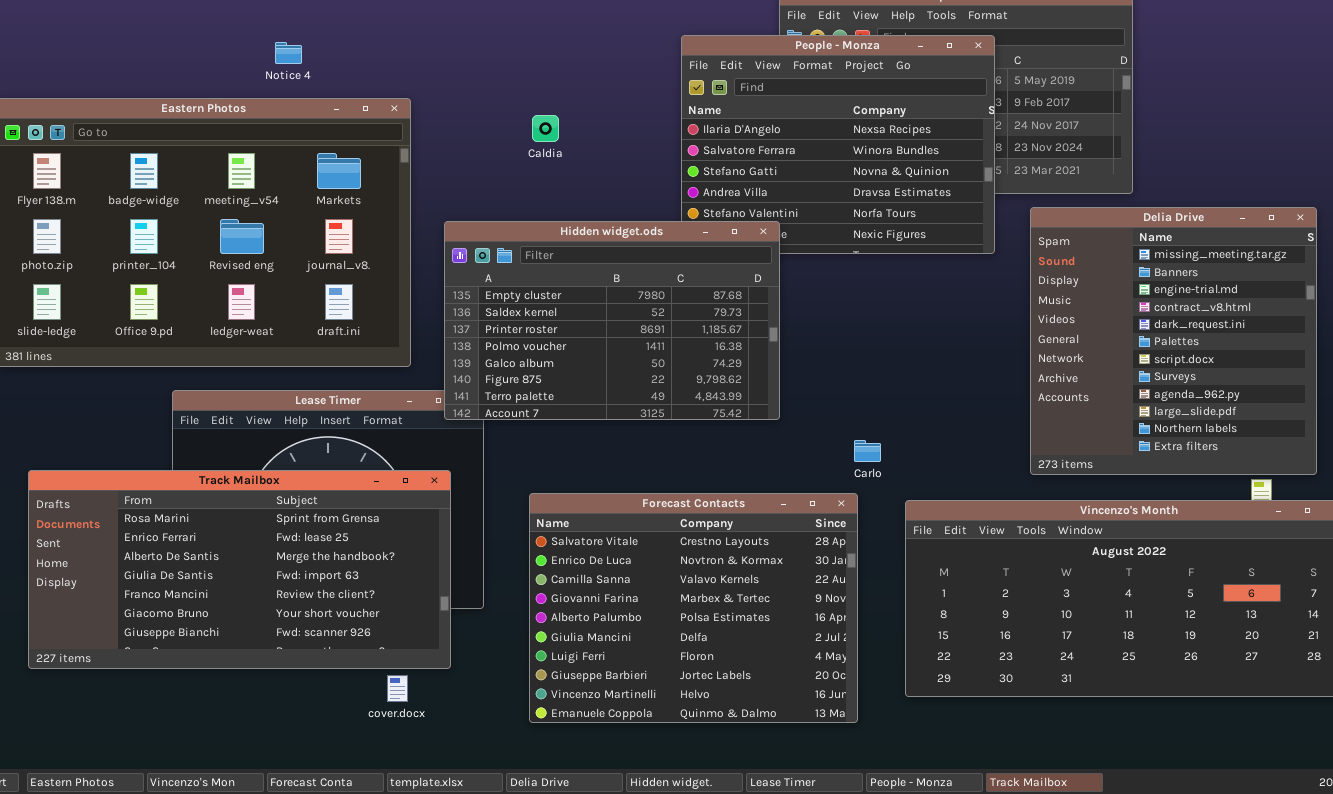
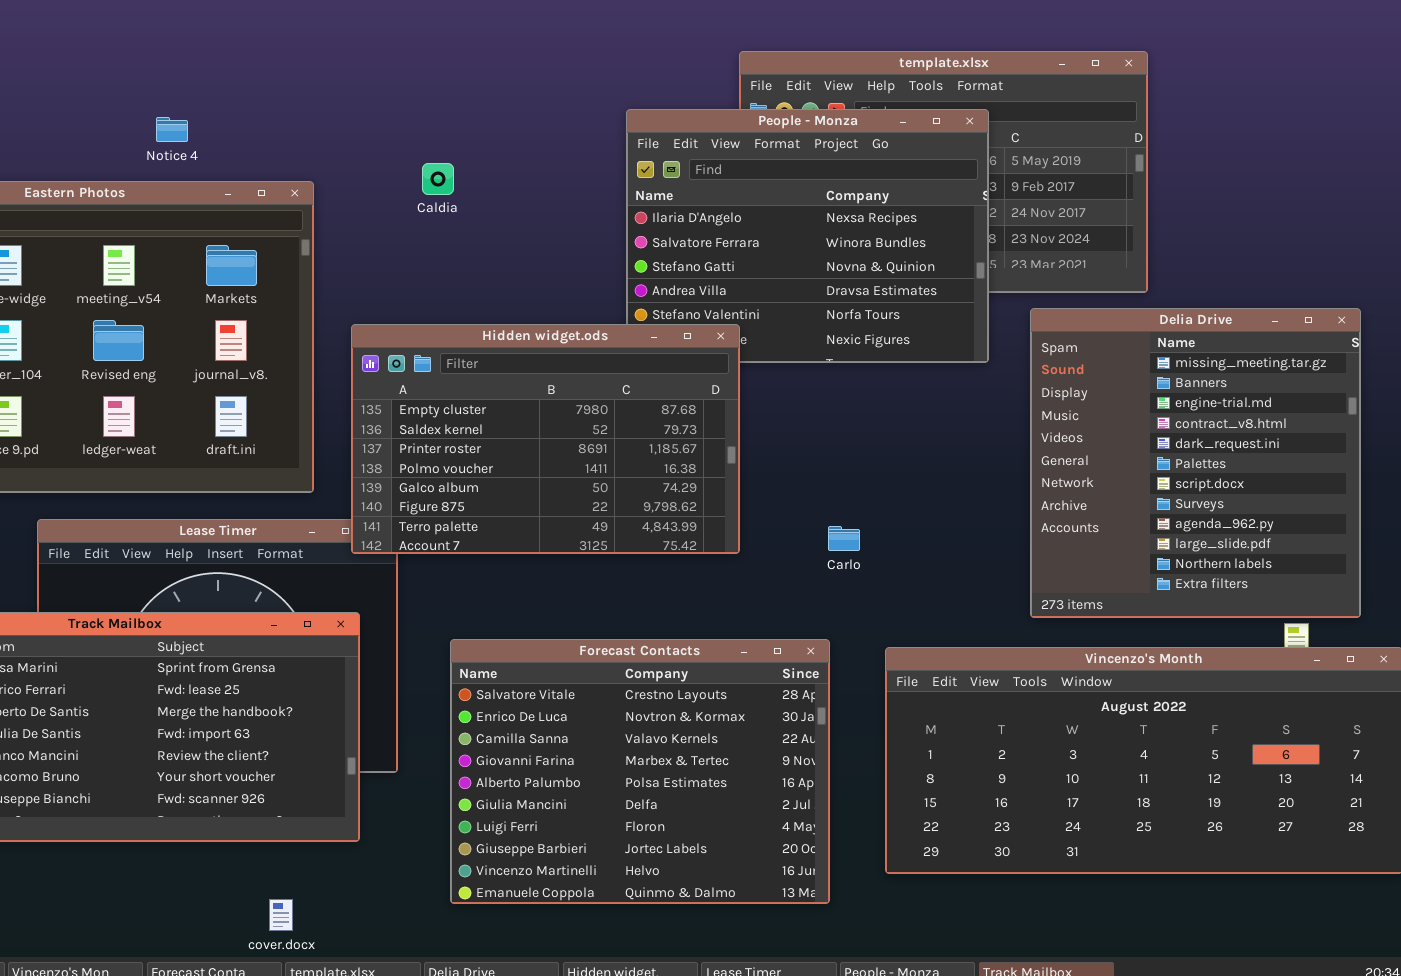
Caldia: [532,115,559,142] -> [422,163,454,195], moved
Carlo: [854,440,881,462] -> [828,526,860,551], moved
cover.docx: [387,675,408,702] -> [269,899,293,931], moved

